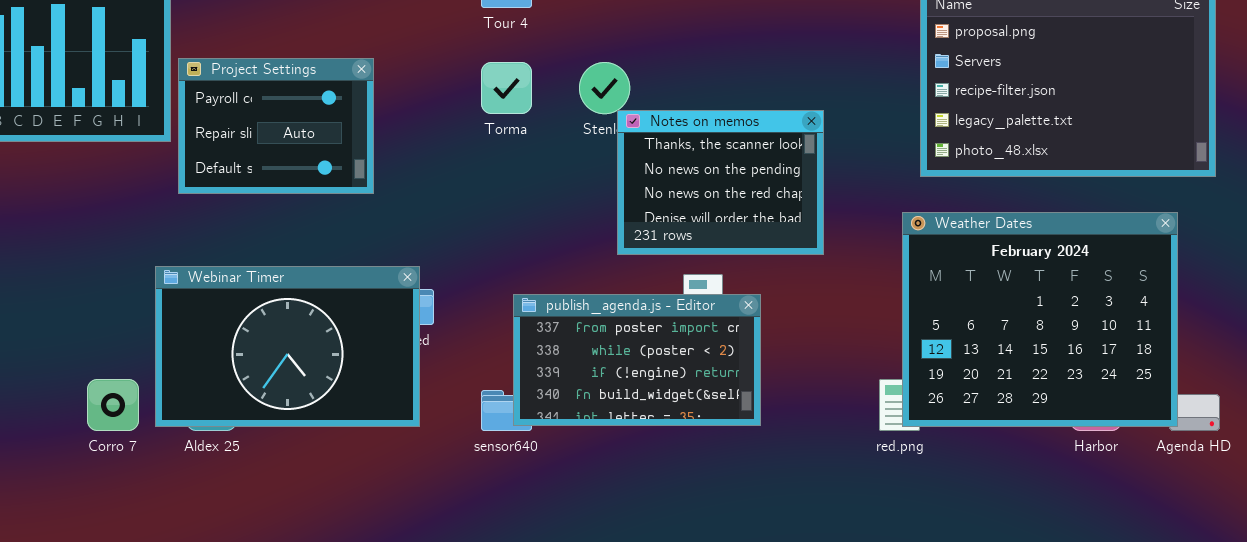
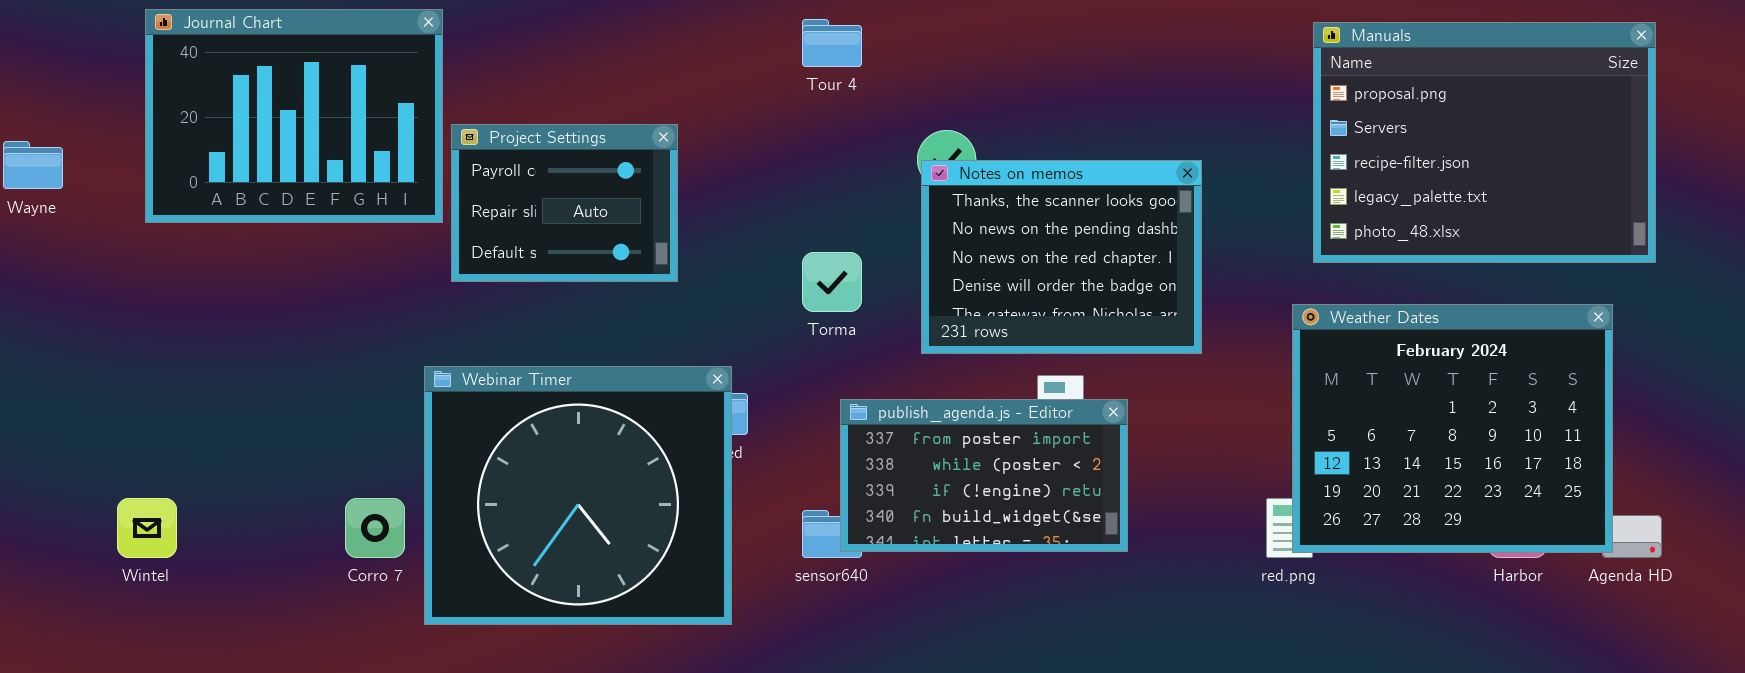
Torma: [481,62,532,114] -> [802,252,862,312], moved
Notes on memos: [617,110,824,255] -> [921,160,1202,354], resized
Webinar Timer: [155,266,420,427] -> [424,366,732,625], resized

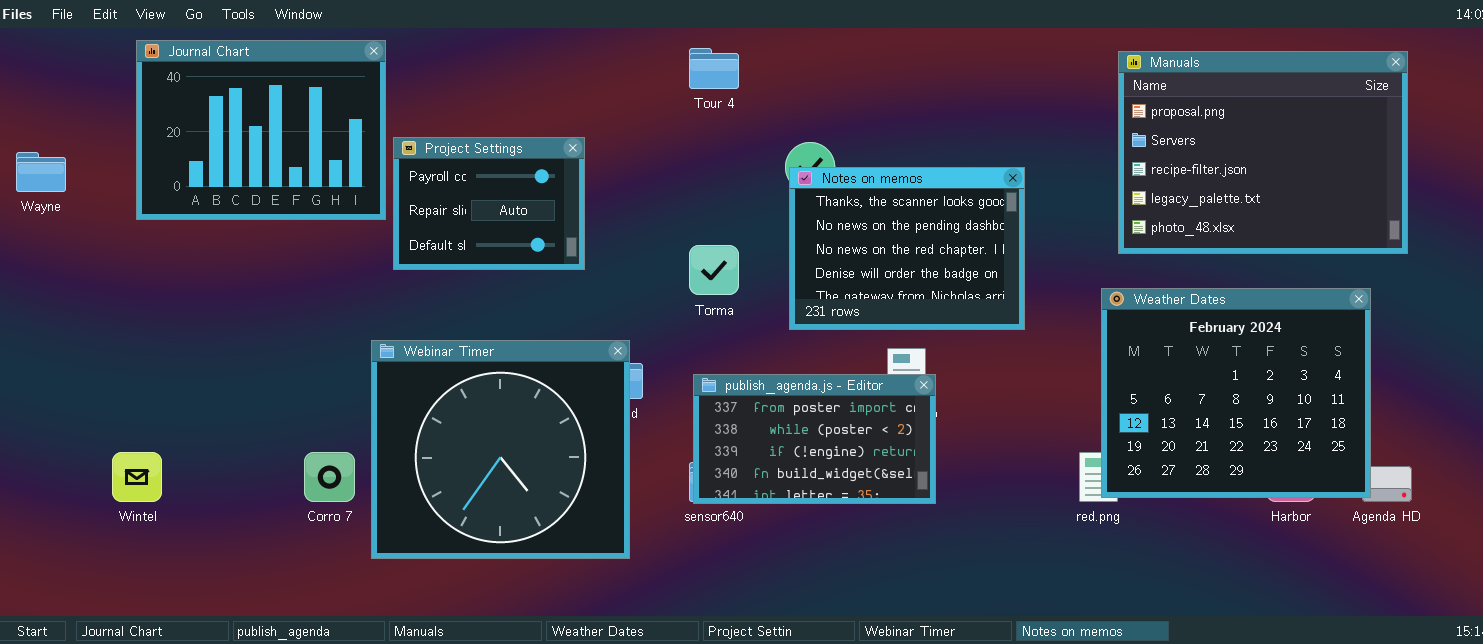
publish_agenda.js - Editor: [840,399,1128,552] -> [693,374,936,504], moved

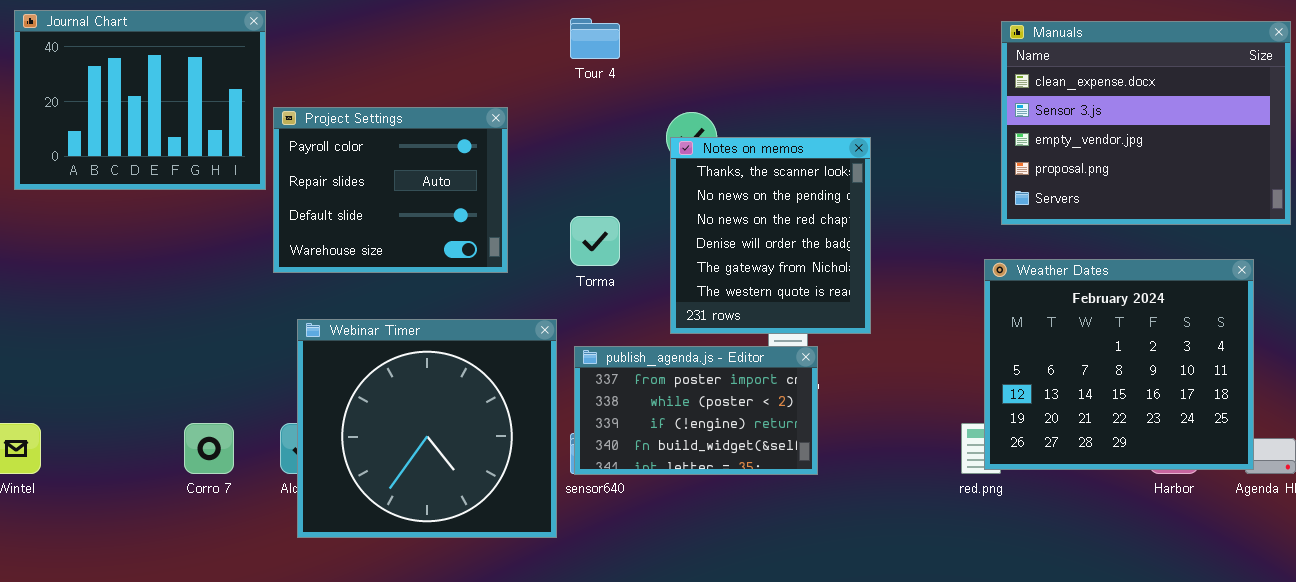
Manuals: [1118,51,1408,254] -> [1001,21,1291,225], scrolled up 3 rows
Project Settings: [393,137,585,270] -> [273,107,508,273], resized
Notes on memos: [789,167,1025,330] -> [670,137,871,334], resized
Webinar Timer: [371,340,630,559] -> [297,319,557,538], moved

